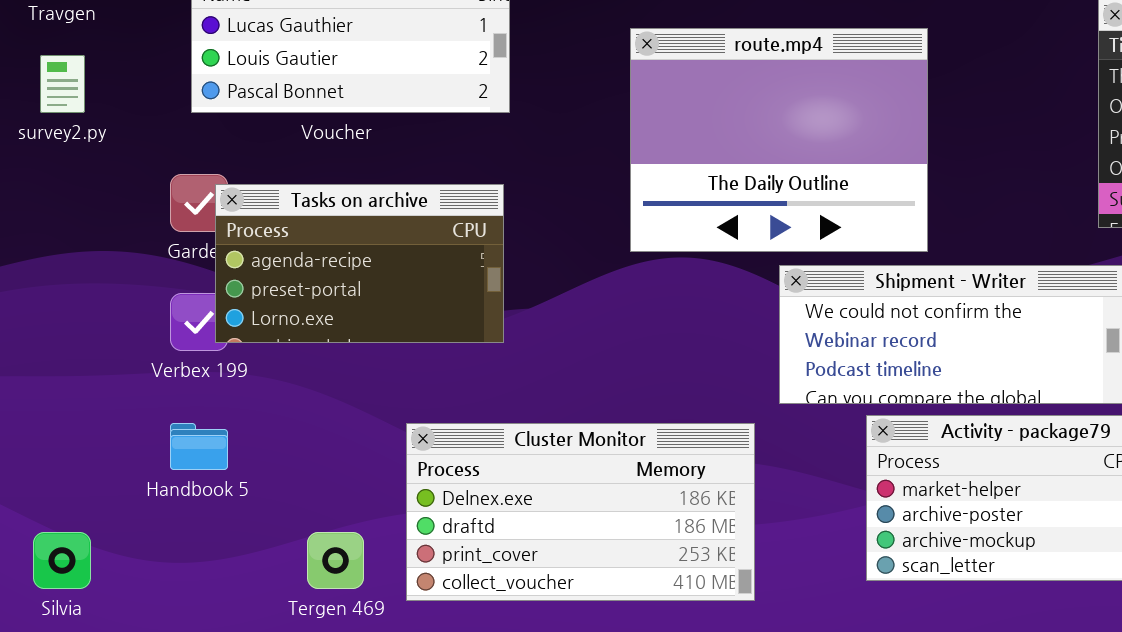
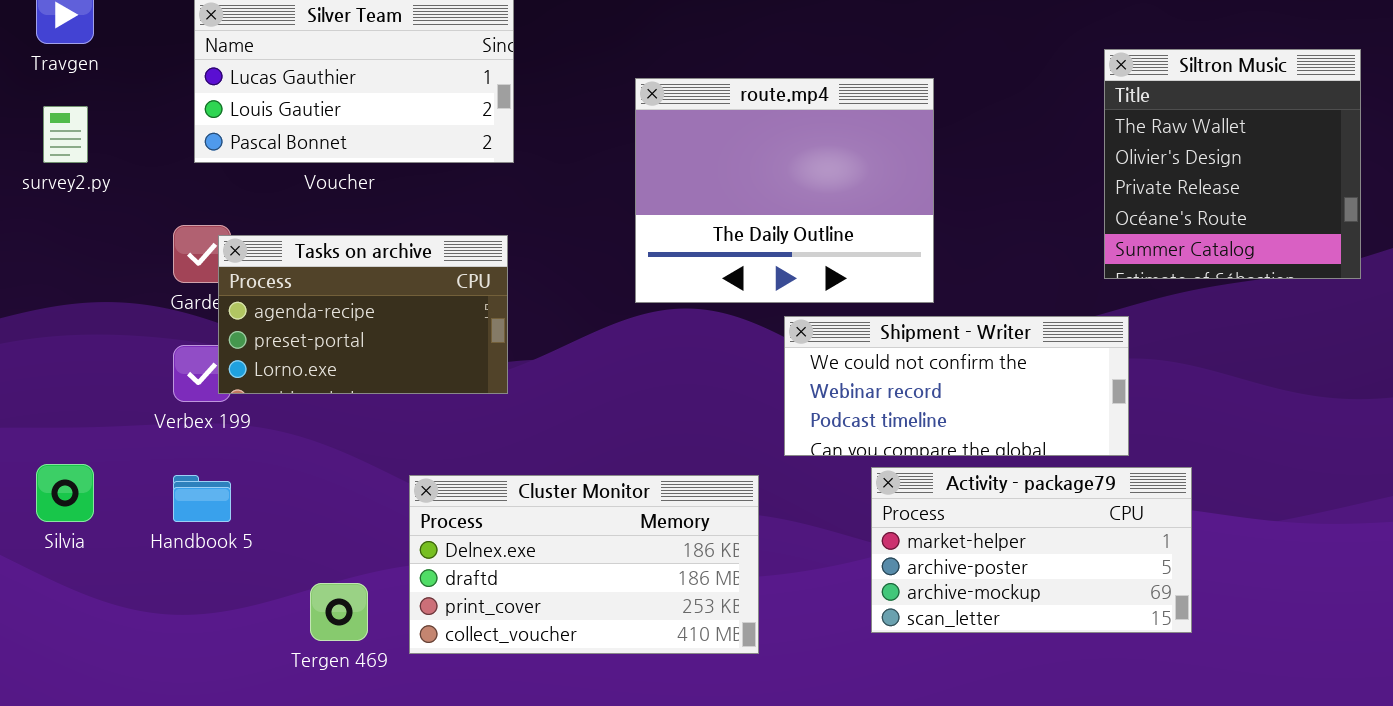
Silvia: [33,532,91,589] -> [36,464,94,522], moved

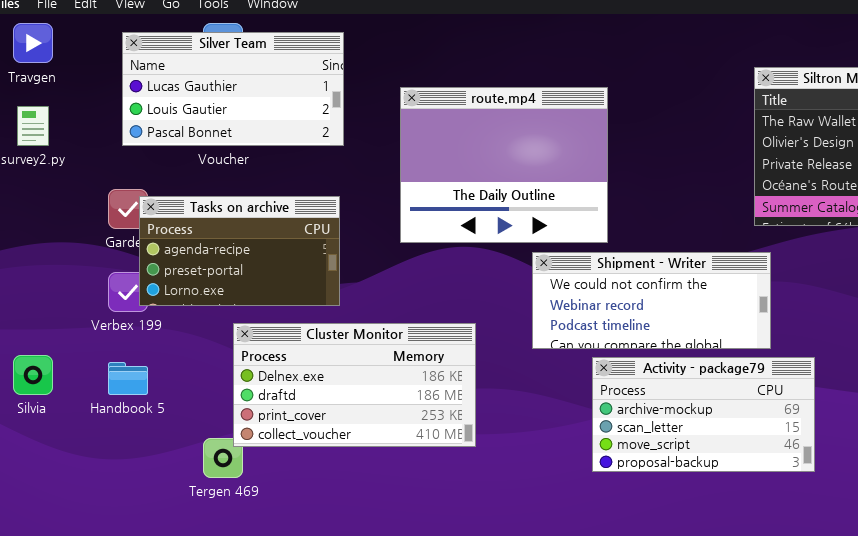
route.mp4: [635,78,934,303] -> [400,87,608,243], moved
Activity - package79: [871,467,1192,633] -> [592,357,815,472], scrolled down 2 rows
Cluster Monitor: [409,475,759,654] -> [233,323,476,447], moved

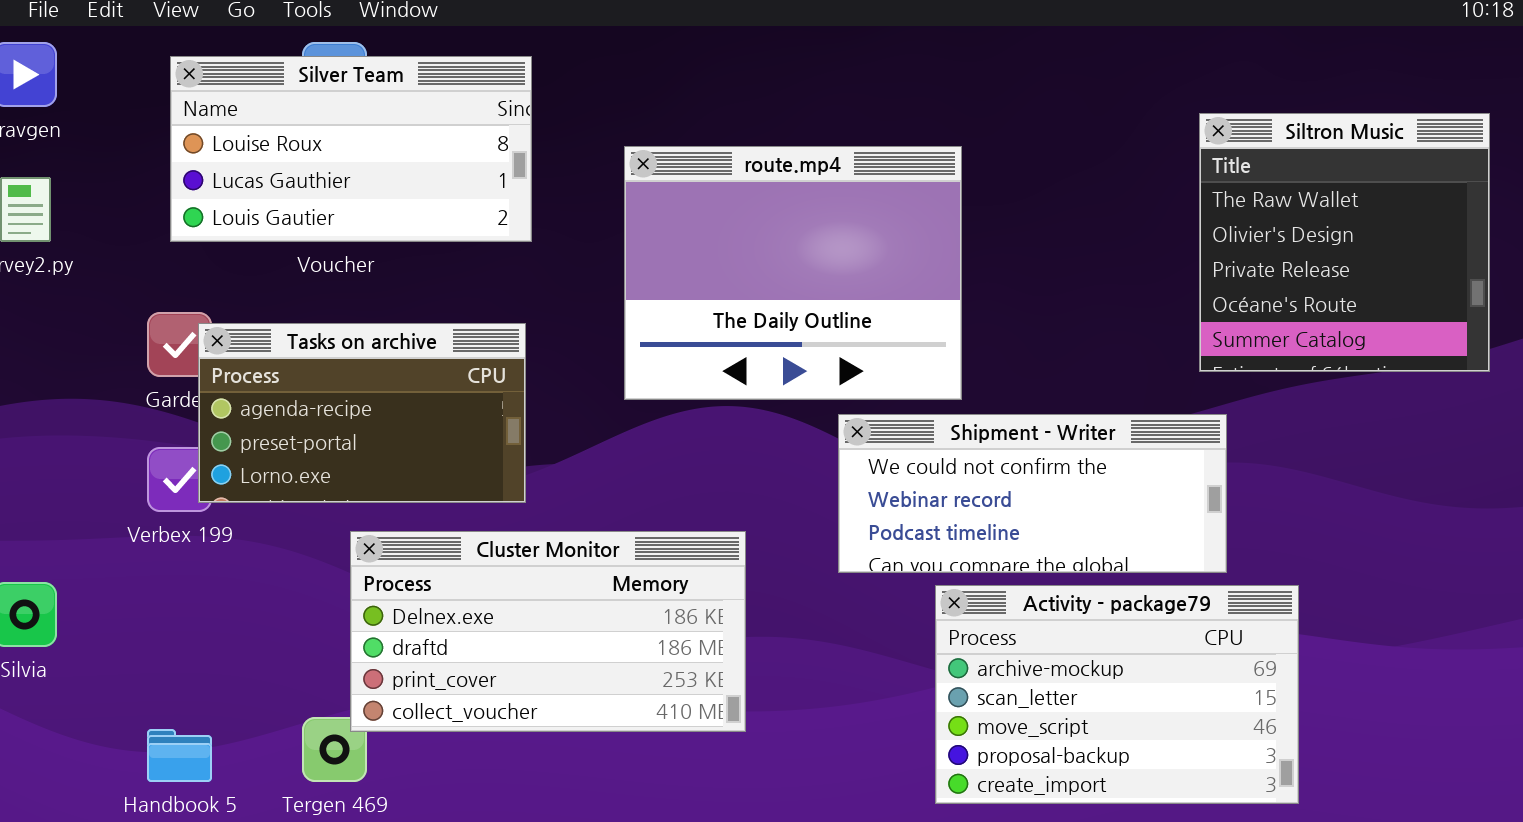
Silver Team: [122,32,344,146] -> [170,56,532,242], scrolled up 1 row
Activity - package79: [592,357,815,472] -> [935,585,1299,804], resized
Handbook 5: [108,362,148,395] -> [147,729,212,782], moved

